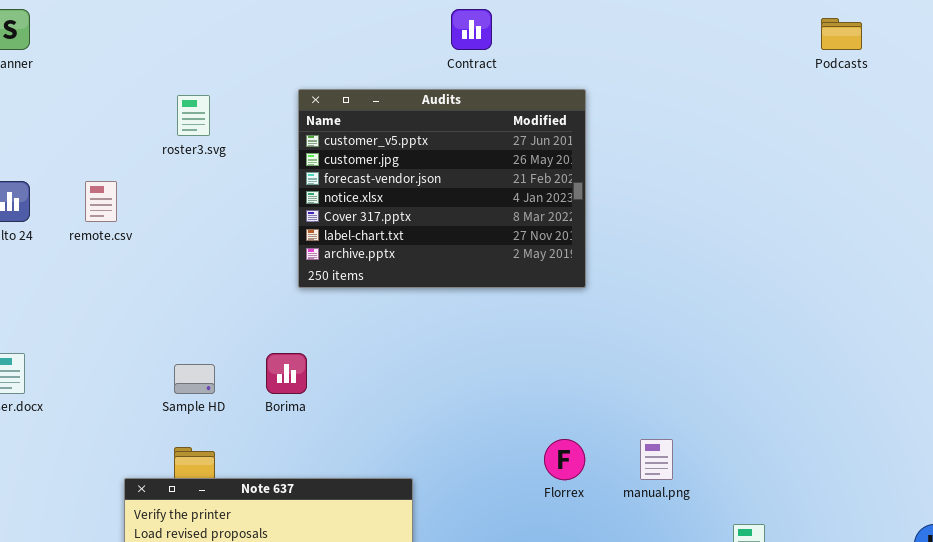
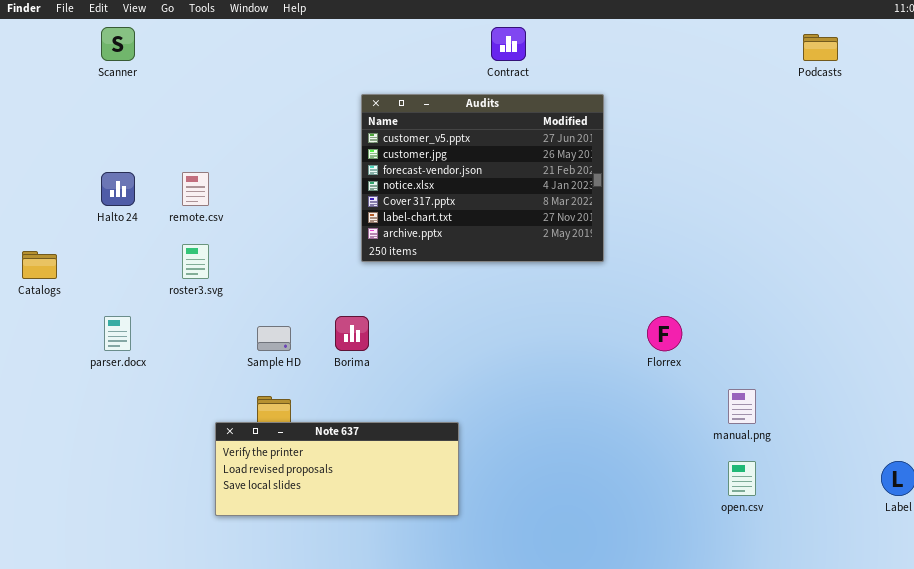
roster3.svg: [177,95,210,136] -> [182,244,209,279], moved
Florrex: [544,439,585,480] -> [647,316,682,351], moved
manual.png: [640,439,673,480] -> [728,389,756,424], moved

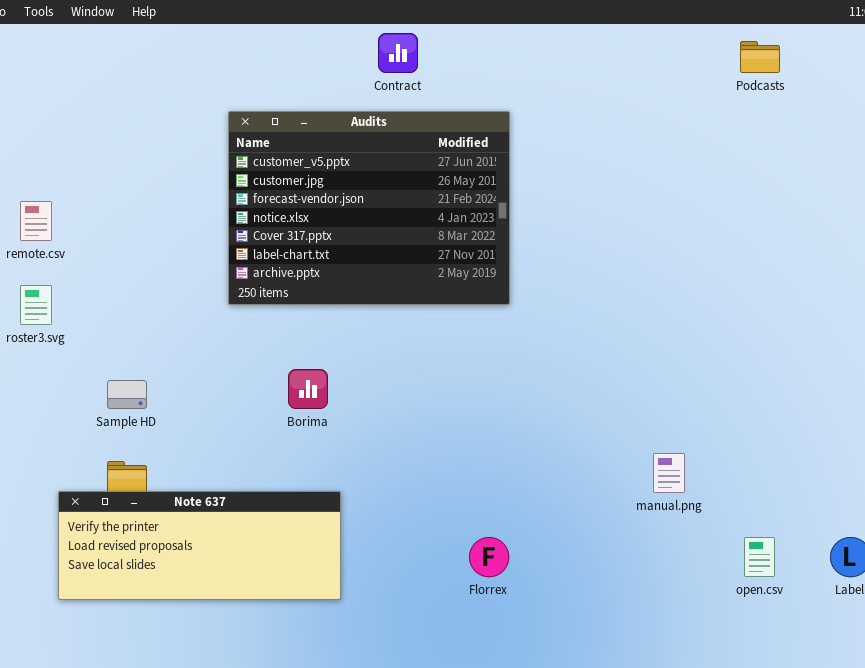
Borima: [335,316,369,351] -> [288,369,328,409], moved
Florrex: [647,316,682,351] -> [469,537,509,577], moved
open.csv: [728,461,756,496] -> [744,537,775,577], moved

